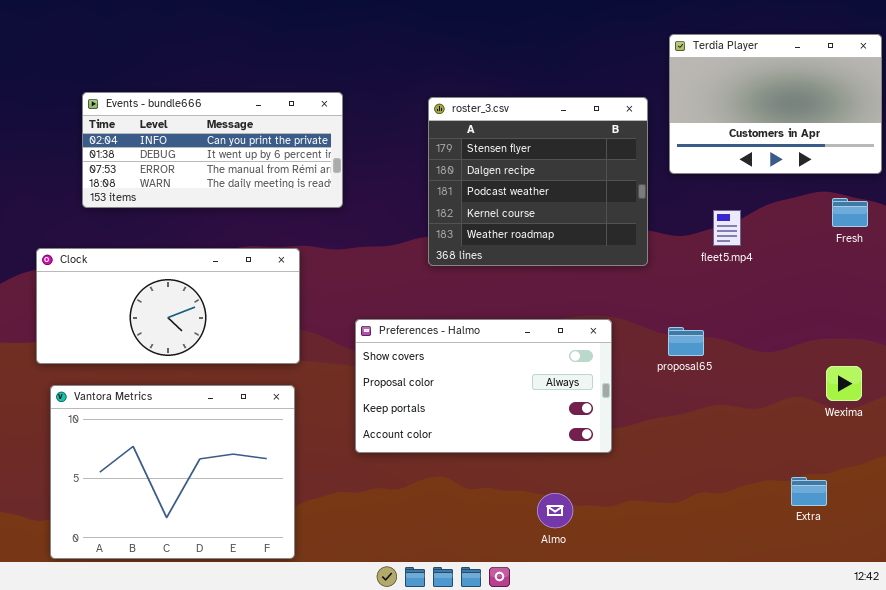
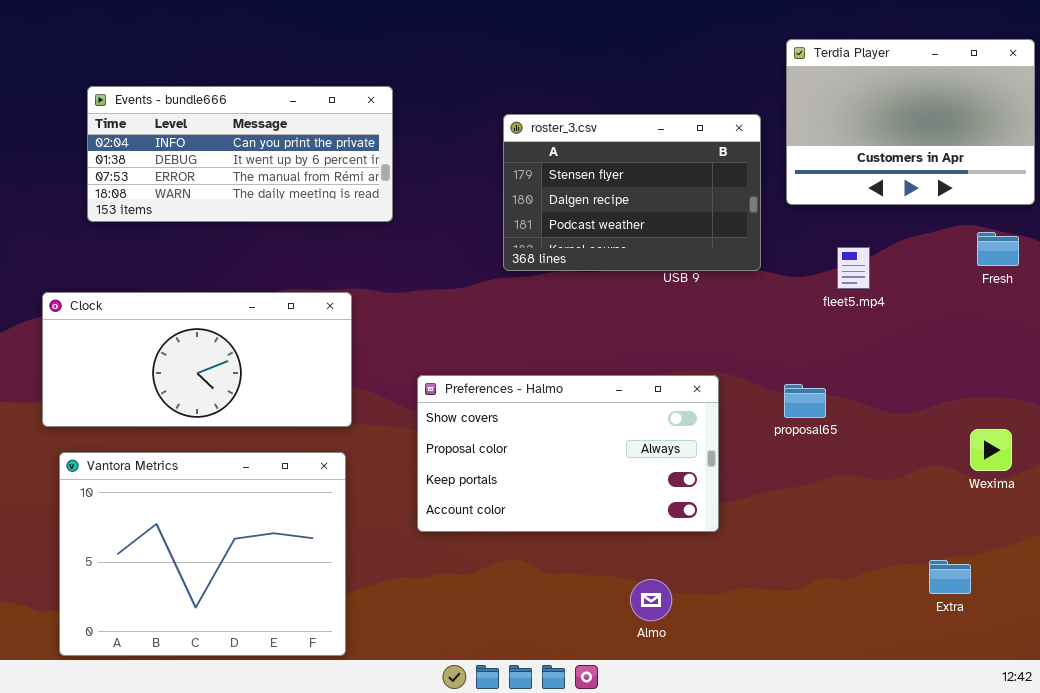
Events - bundle666: [82,92,343,208] -> [87,86,393,222], moved
roster_3.csv: [428,97,648,266] -> [503,114,761,271], resized

